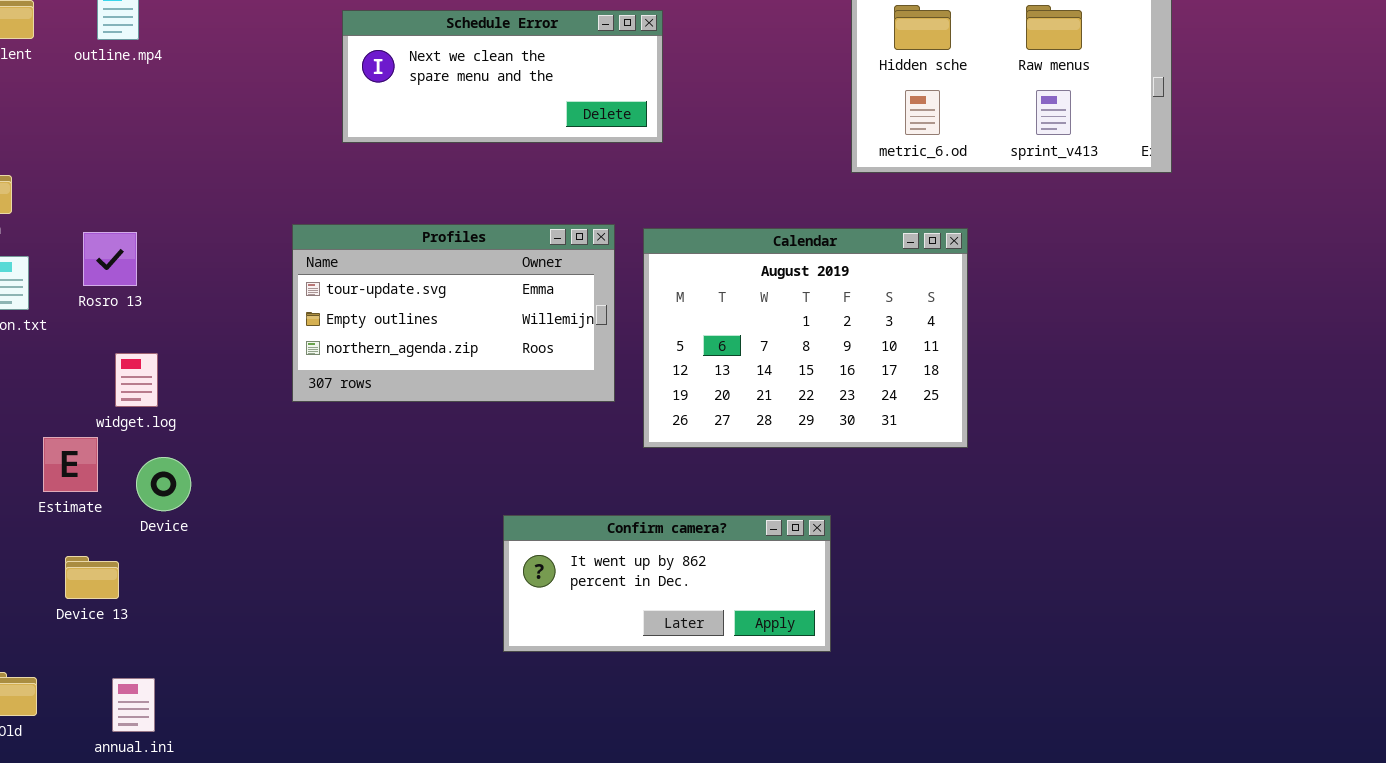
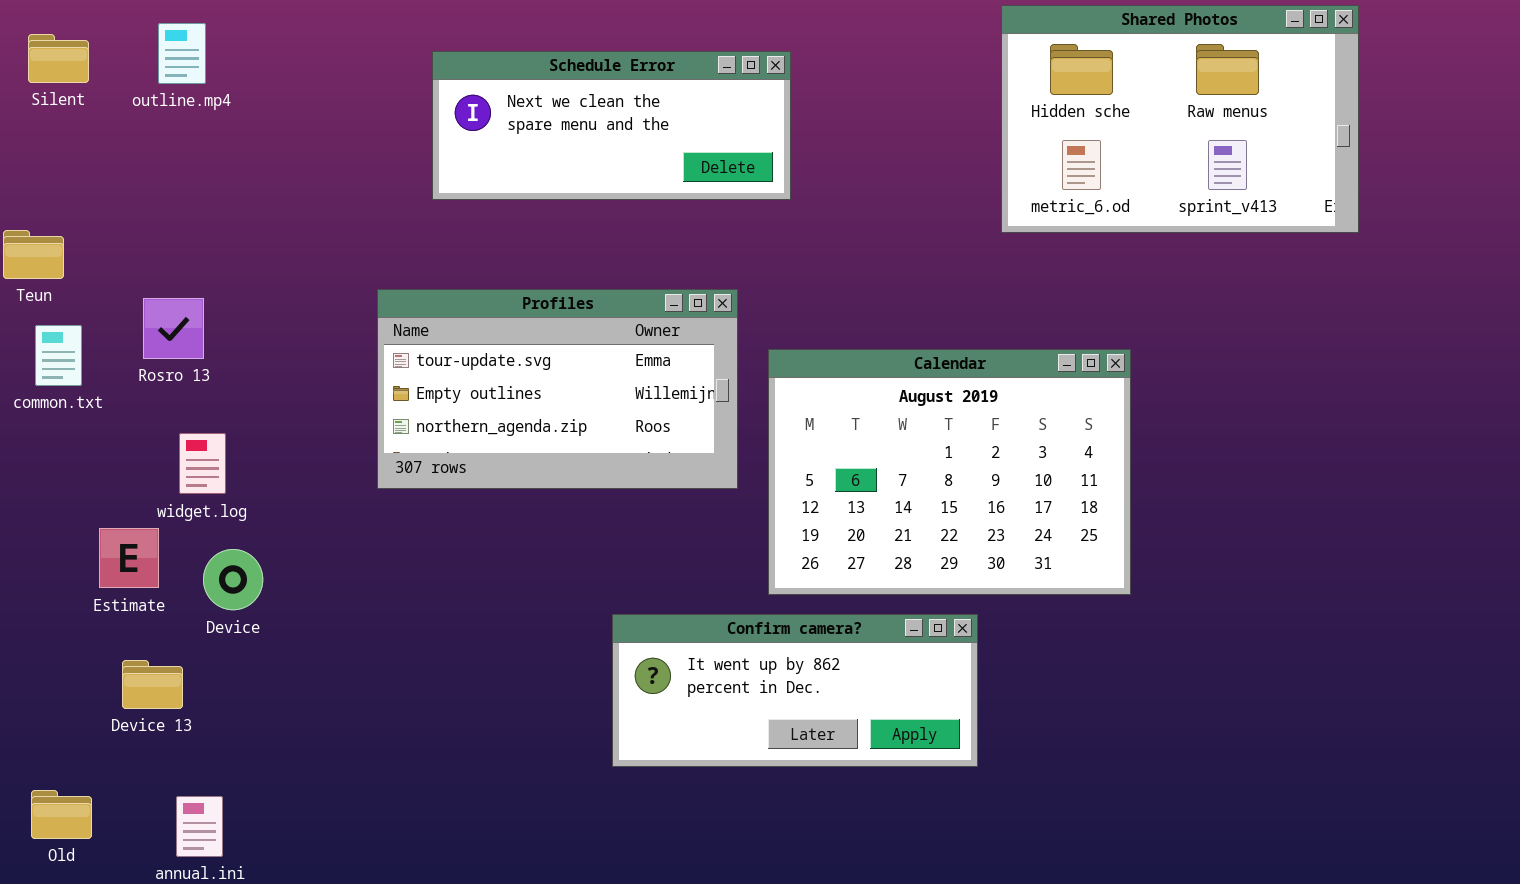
Calendar: [643,228,968,448] -> [768,349,1131,595], moved

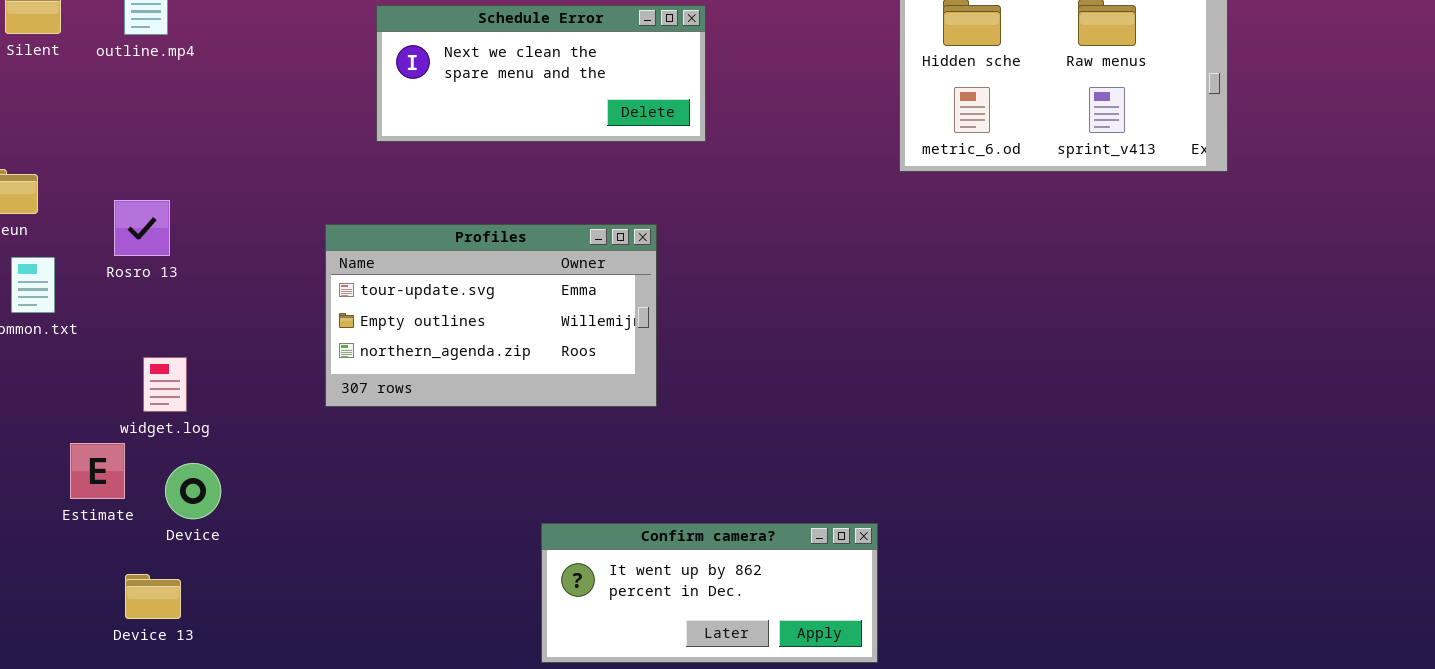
Rosro 13: [143,298,204,359] -> [114,200,170,256], moved
Calendar: [768,349,1131,595] -> none, closed
Device 13: [122,660,183,709] -> [125,574,181,619], moved

